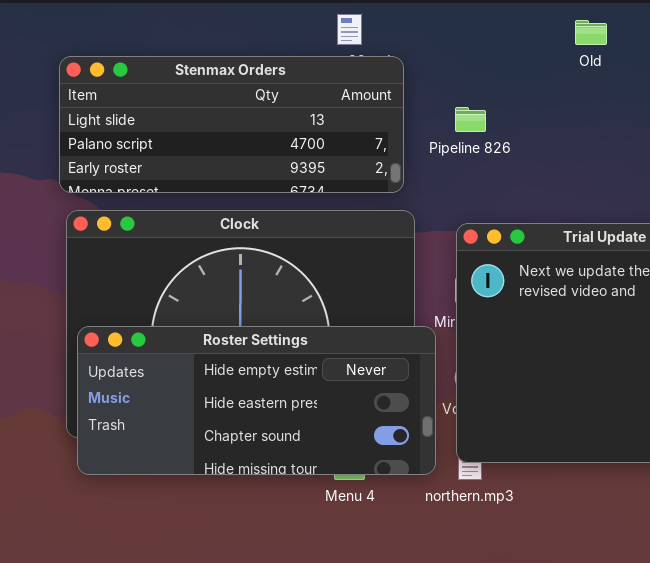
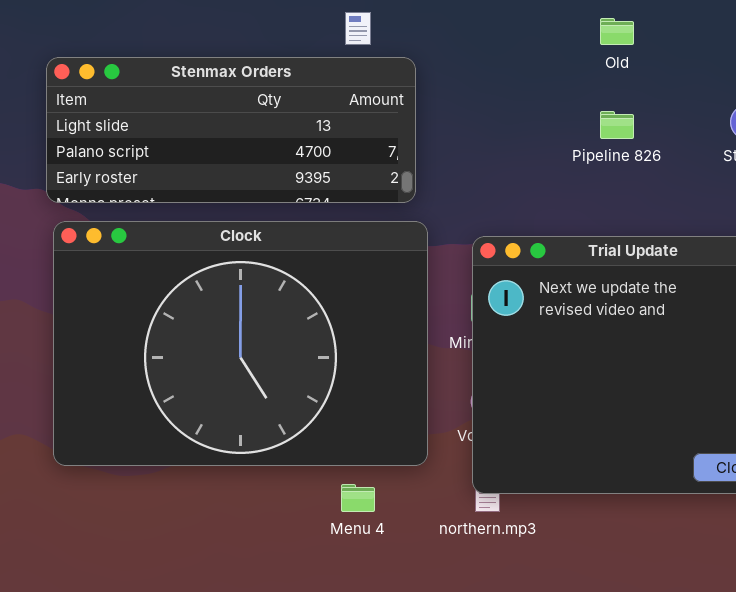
Pipeline 826: [455,107,486,132] -> [600,111,634,139], moved
Roster Settings: [77,326,436,475] -> none, closed

